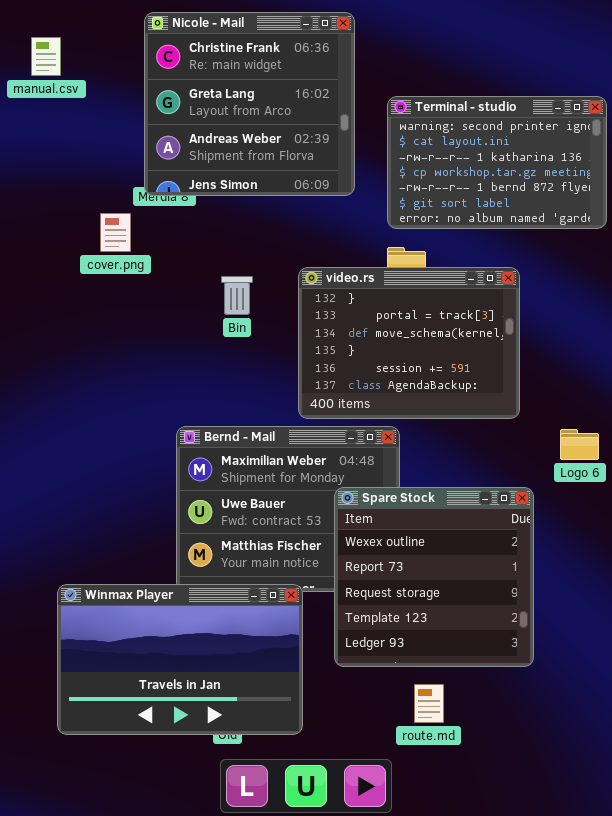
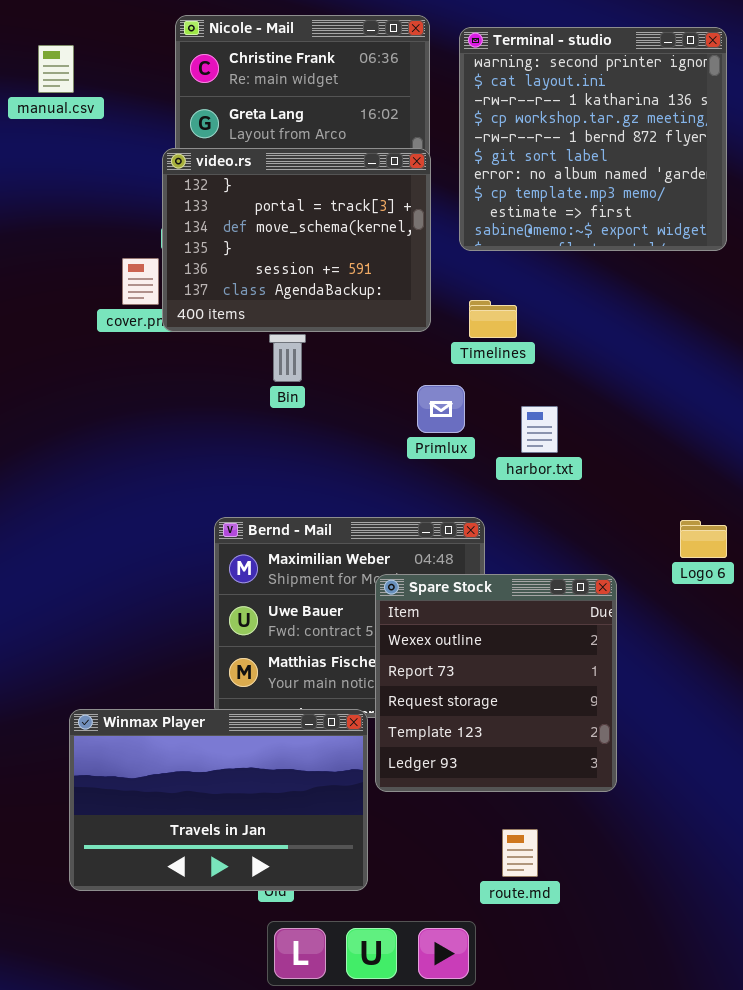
Terminal - studio: [387,96,607,229] -> [459,27,727,251], moved, resized
video.rs: [298,267,520,419] -> [162,148,431,332], moved
Spare Stock: [334,487,534,667] -> [375,574,617,792], moved

